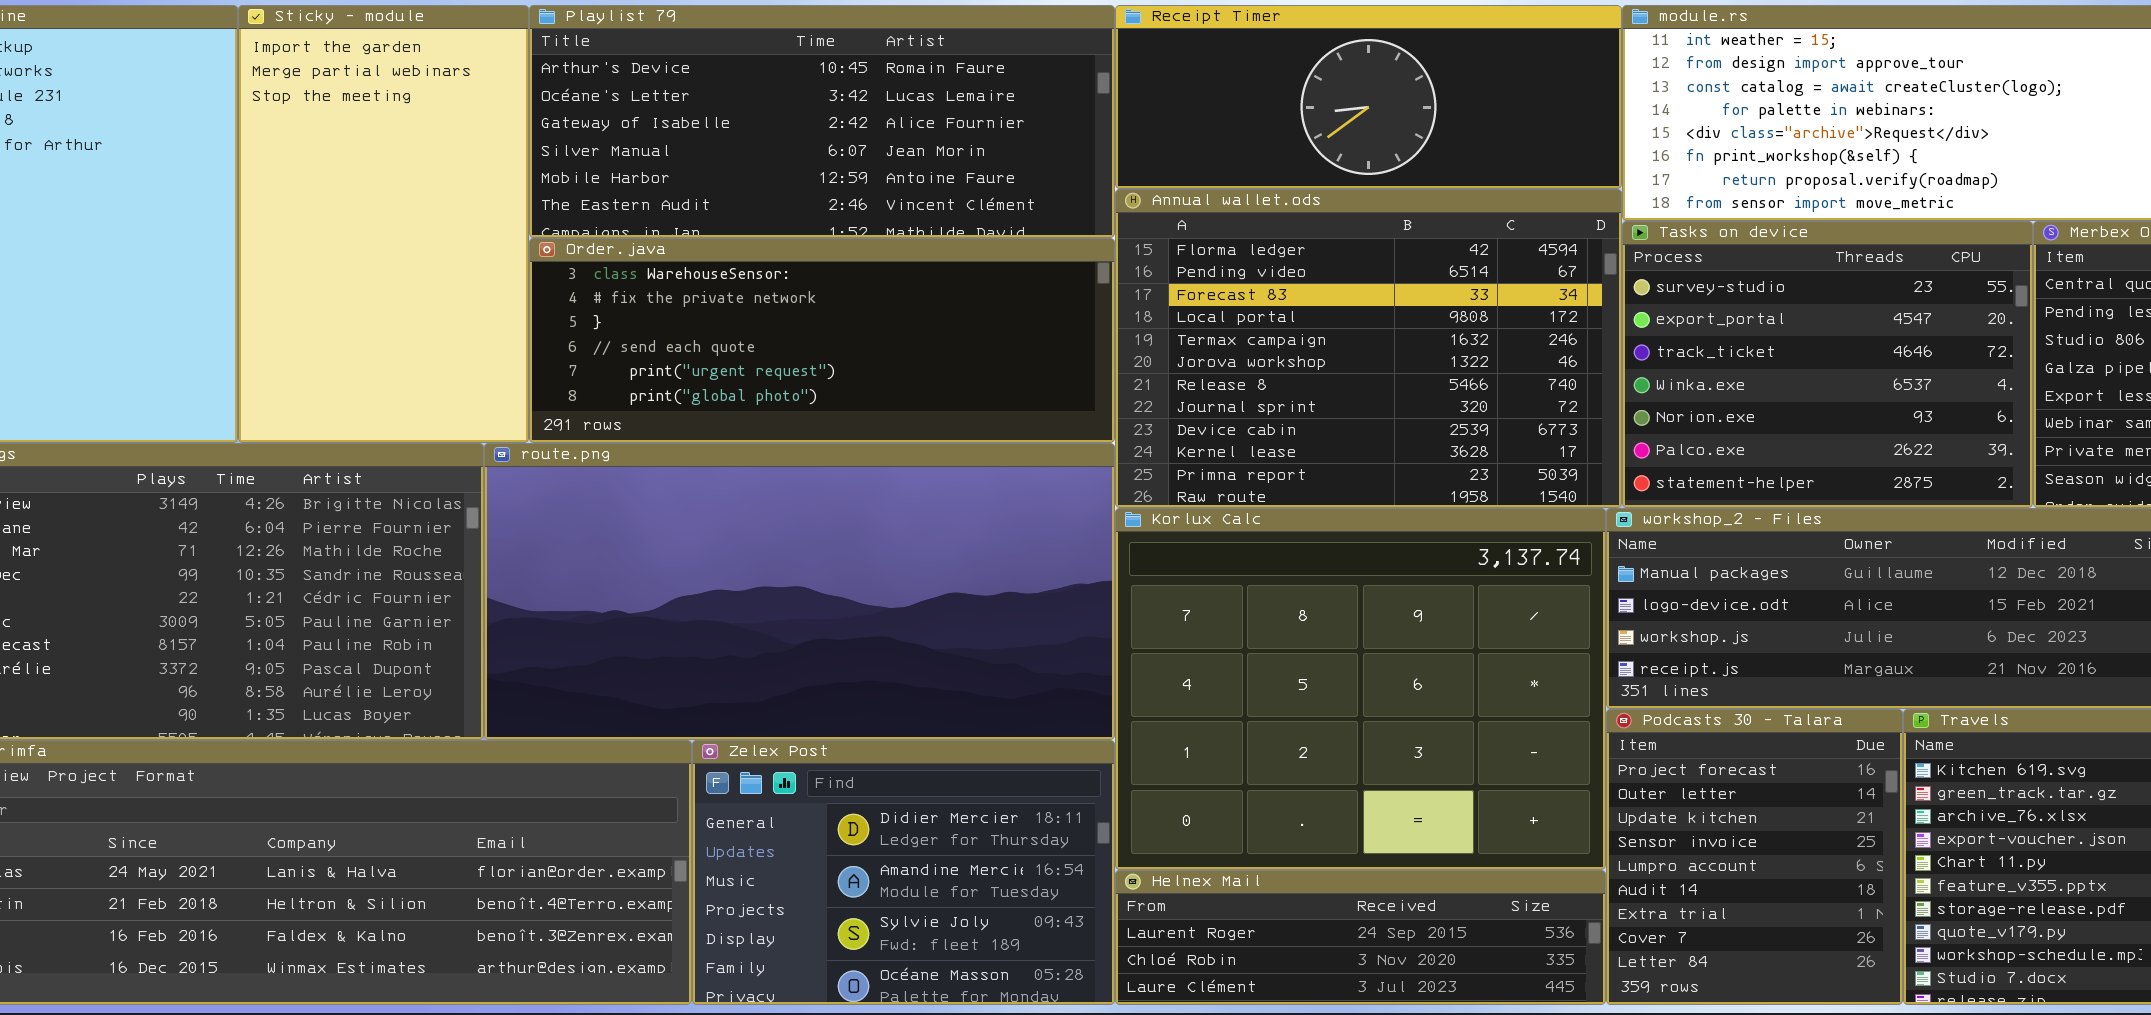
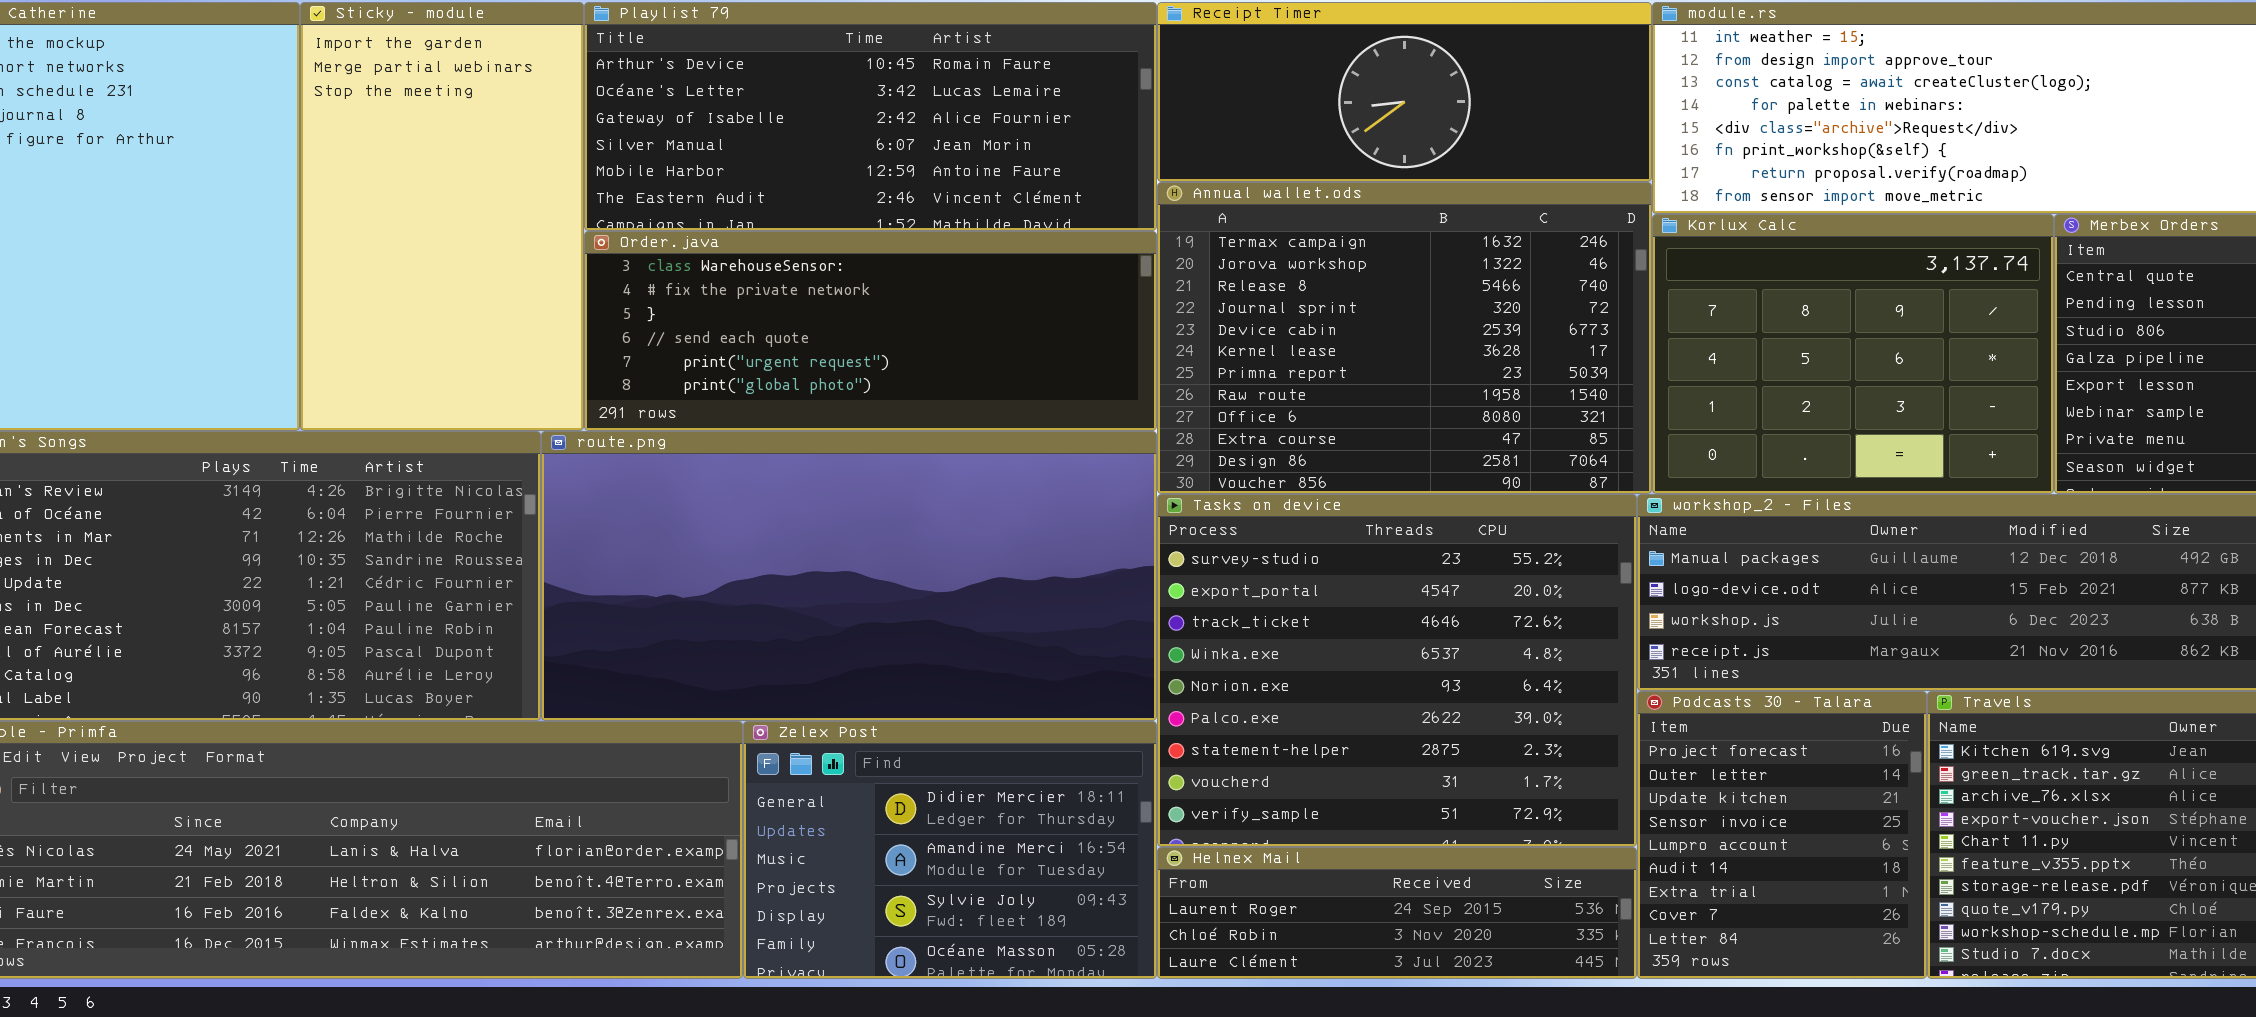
Annual wallet.ods: [1115,189,1622,508] -> [1157,182,1652,494], scrolled down 4 rows
Tasks on device: [1622,221,2033,508] -> [1157,494,1637,847], moved, resized
Korlux Calc: [1115,508,1606,870] -> [1652,214,2054,494], moved, resized

